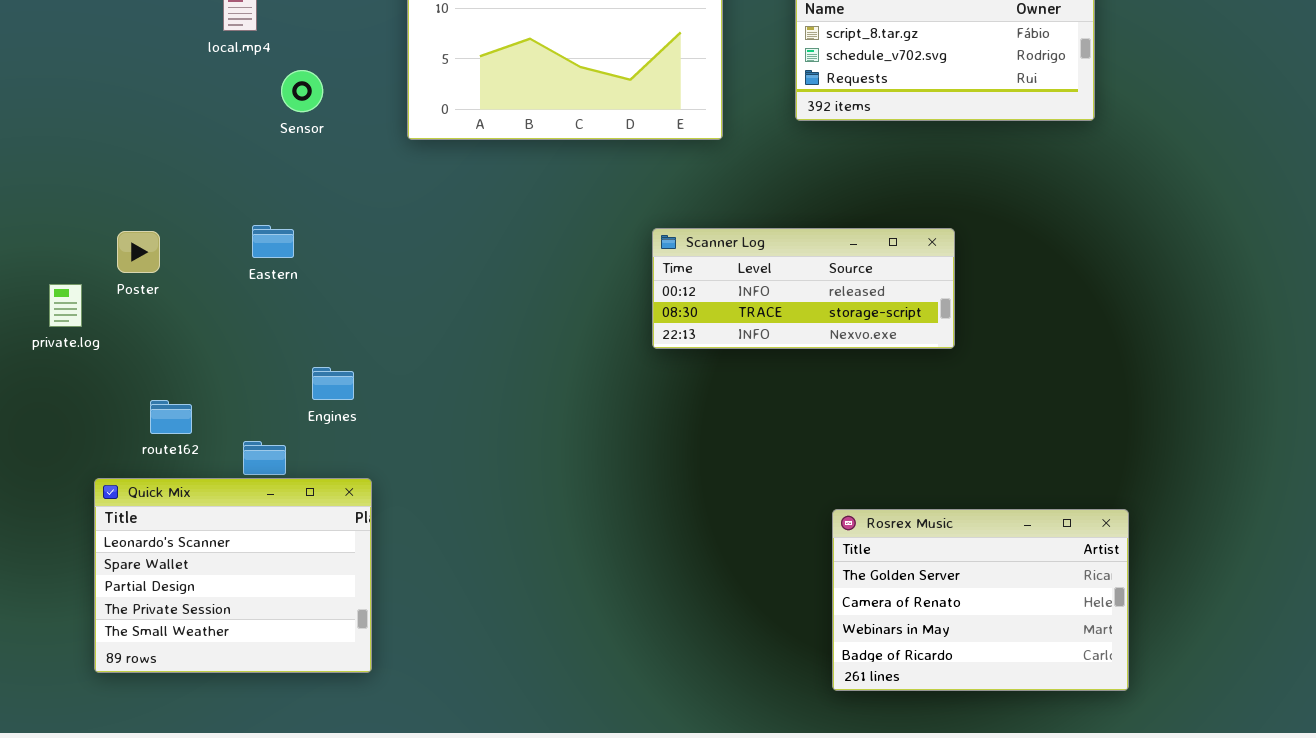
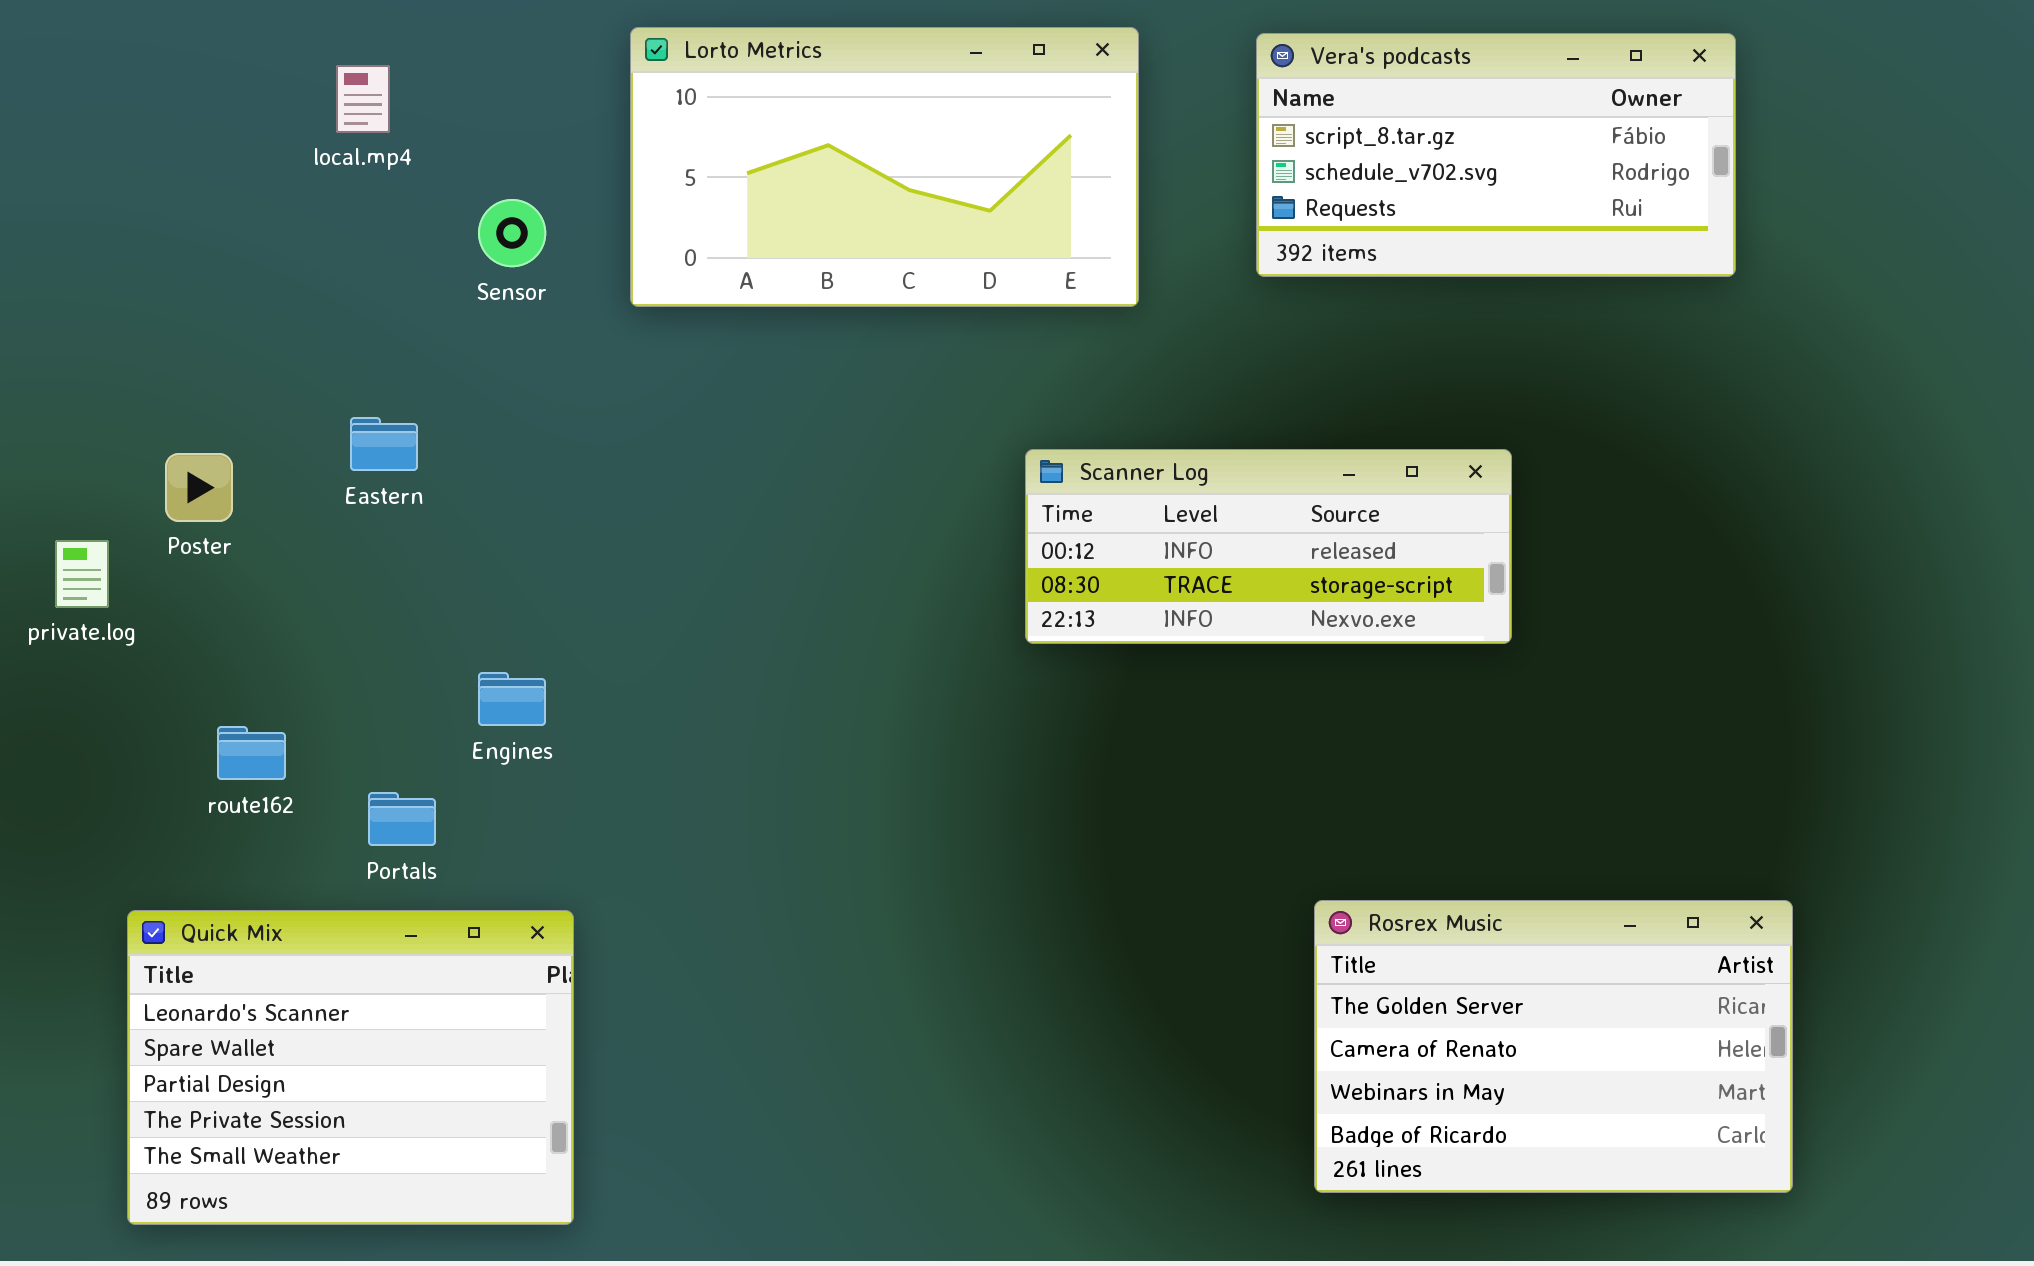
Sensor: [281,70,323,112] -> [478,199,546,267], moved
Eastern: [252,225,294,258] -> [350,417,418,471], moved
Quick Mix: [94,478,372,673] -> [127,910,574,1225], moved

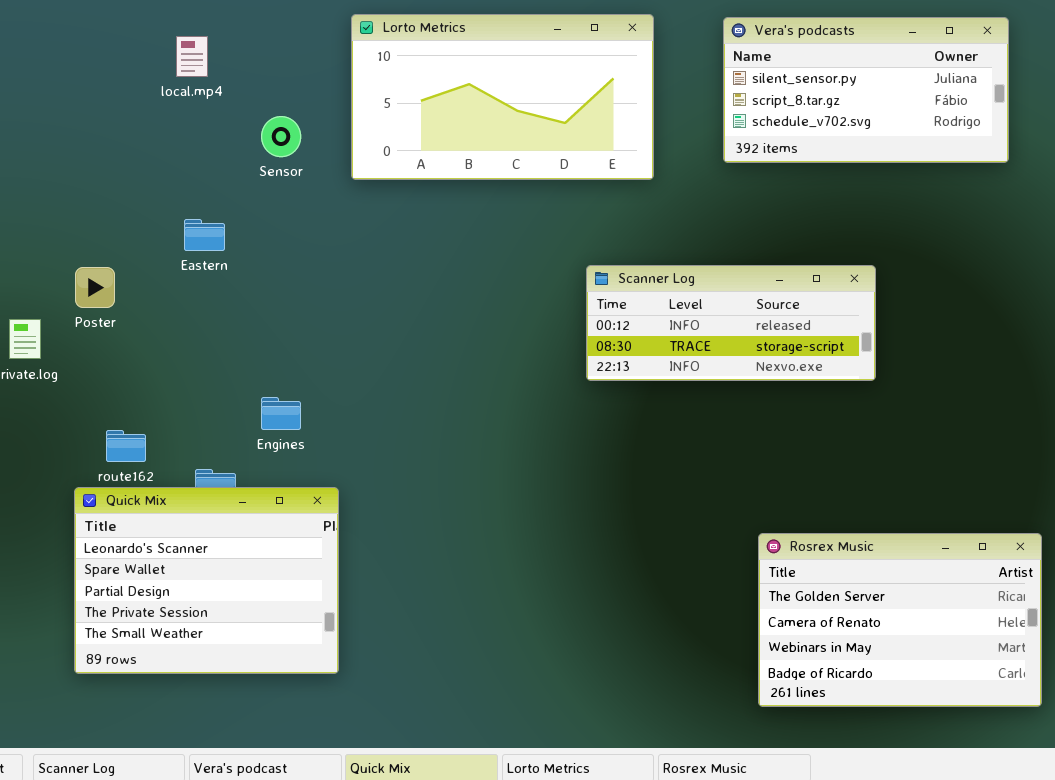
Vera's podcasts: [1256,33,1736,277] -> [723,17,1009,163], scrolled up 1 row
Eastern: [350,417,418,471] -> [184,219,225,251], moved
Quick Mix: [127,910,574,1225] -> [74,487,339,674], moved

